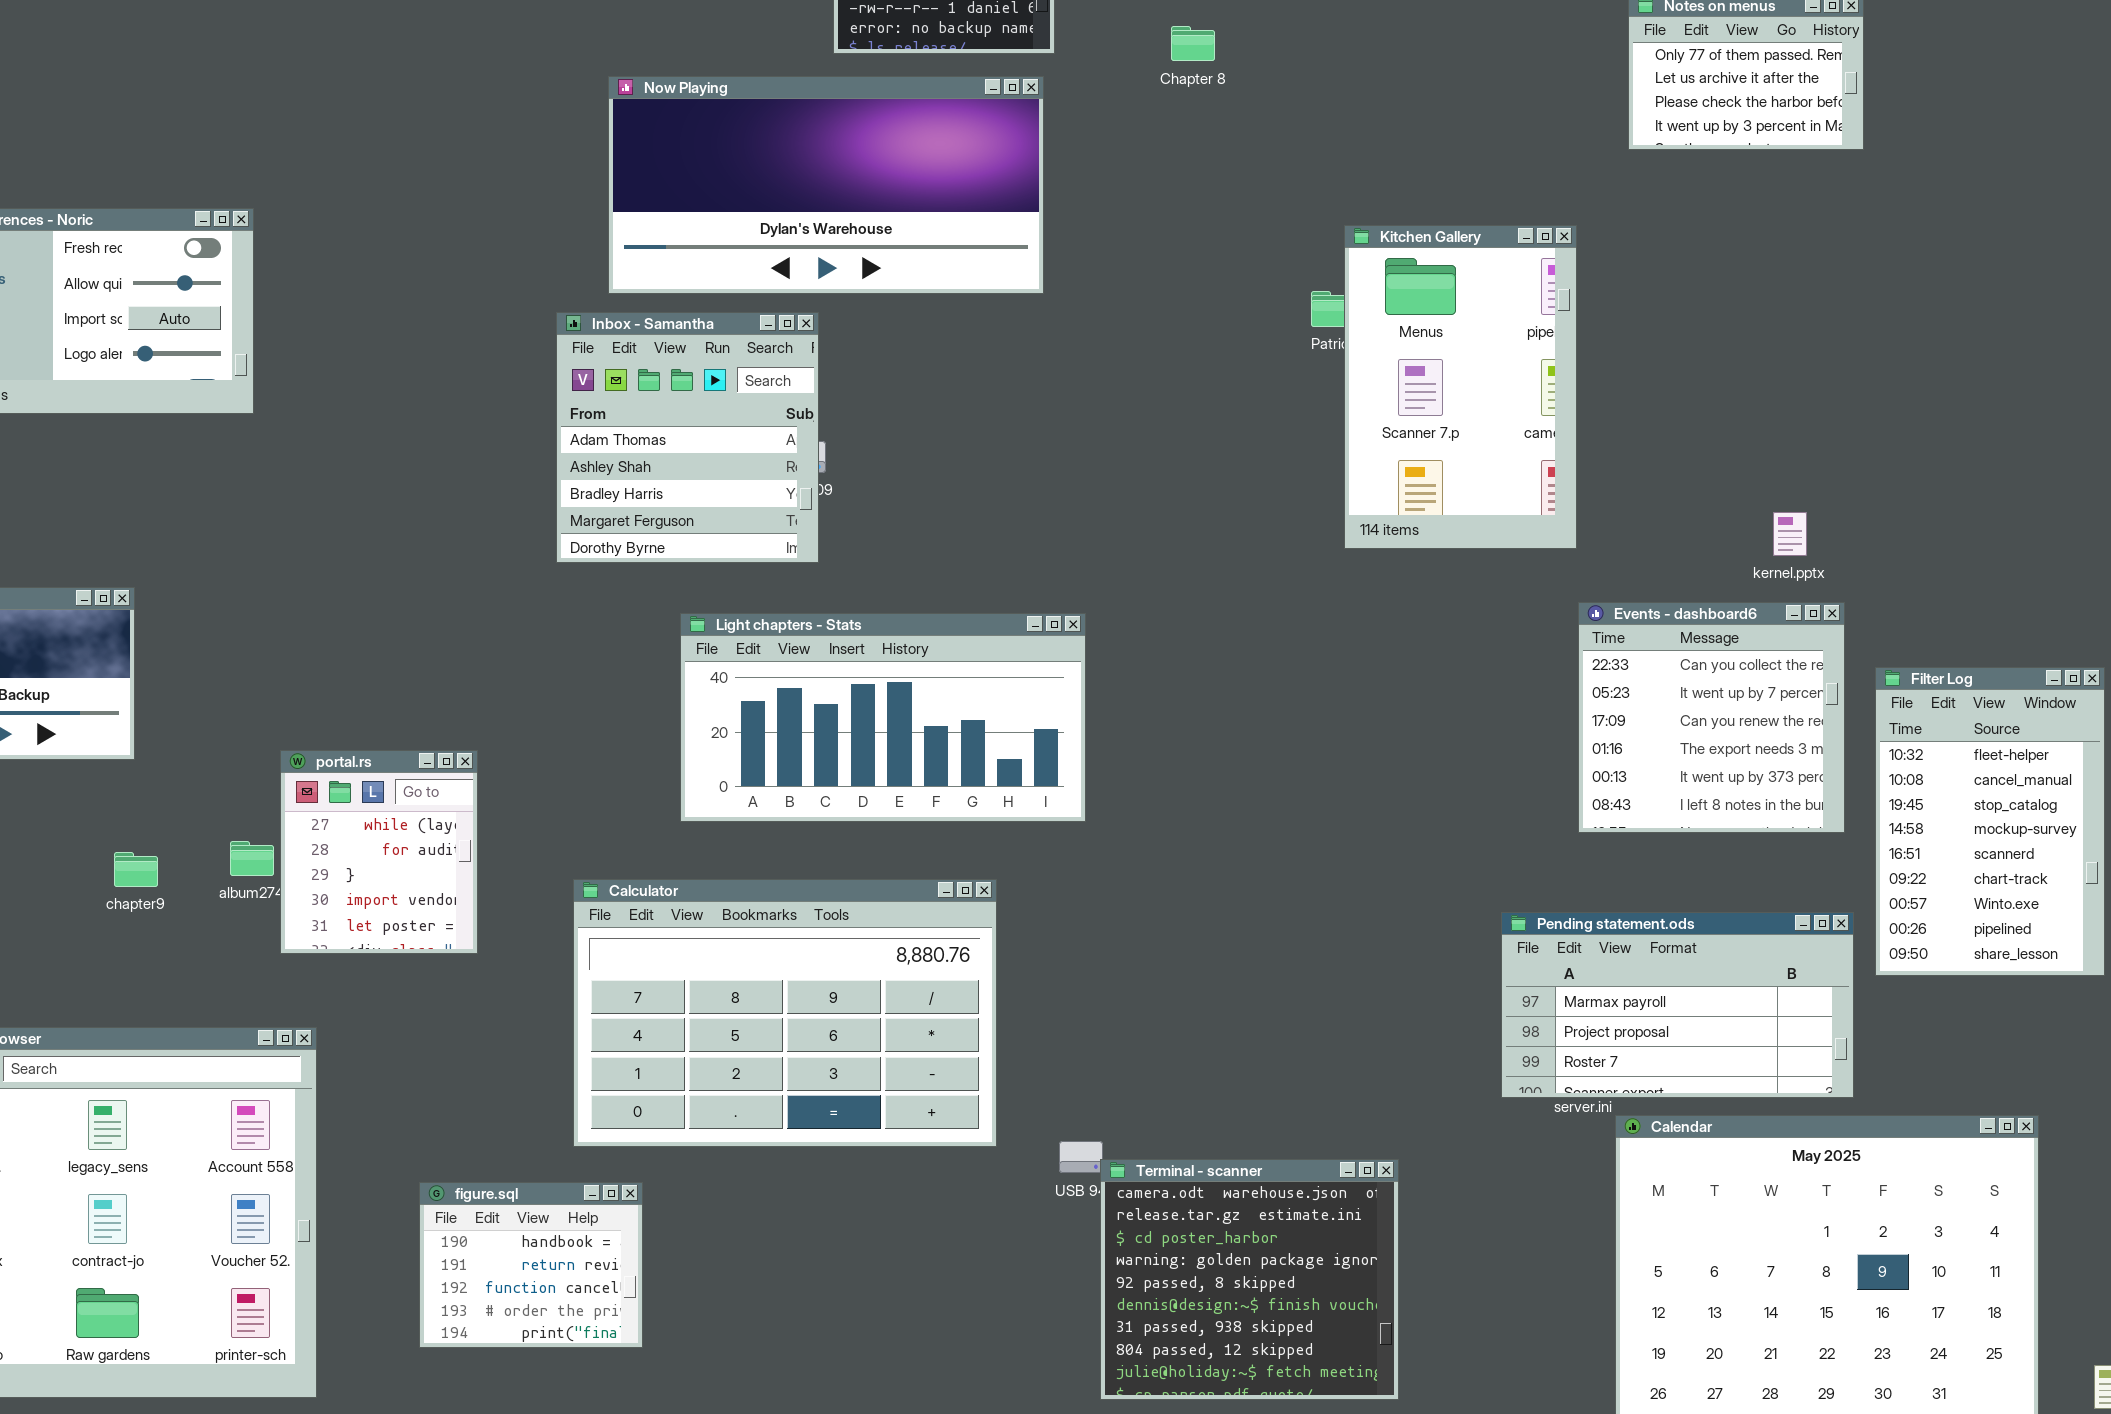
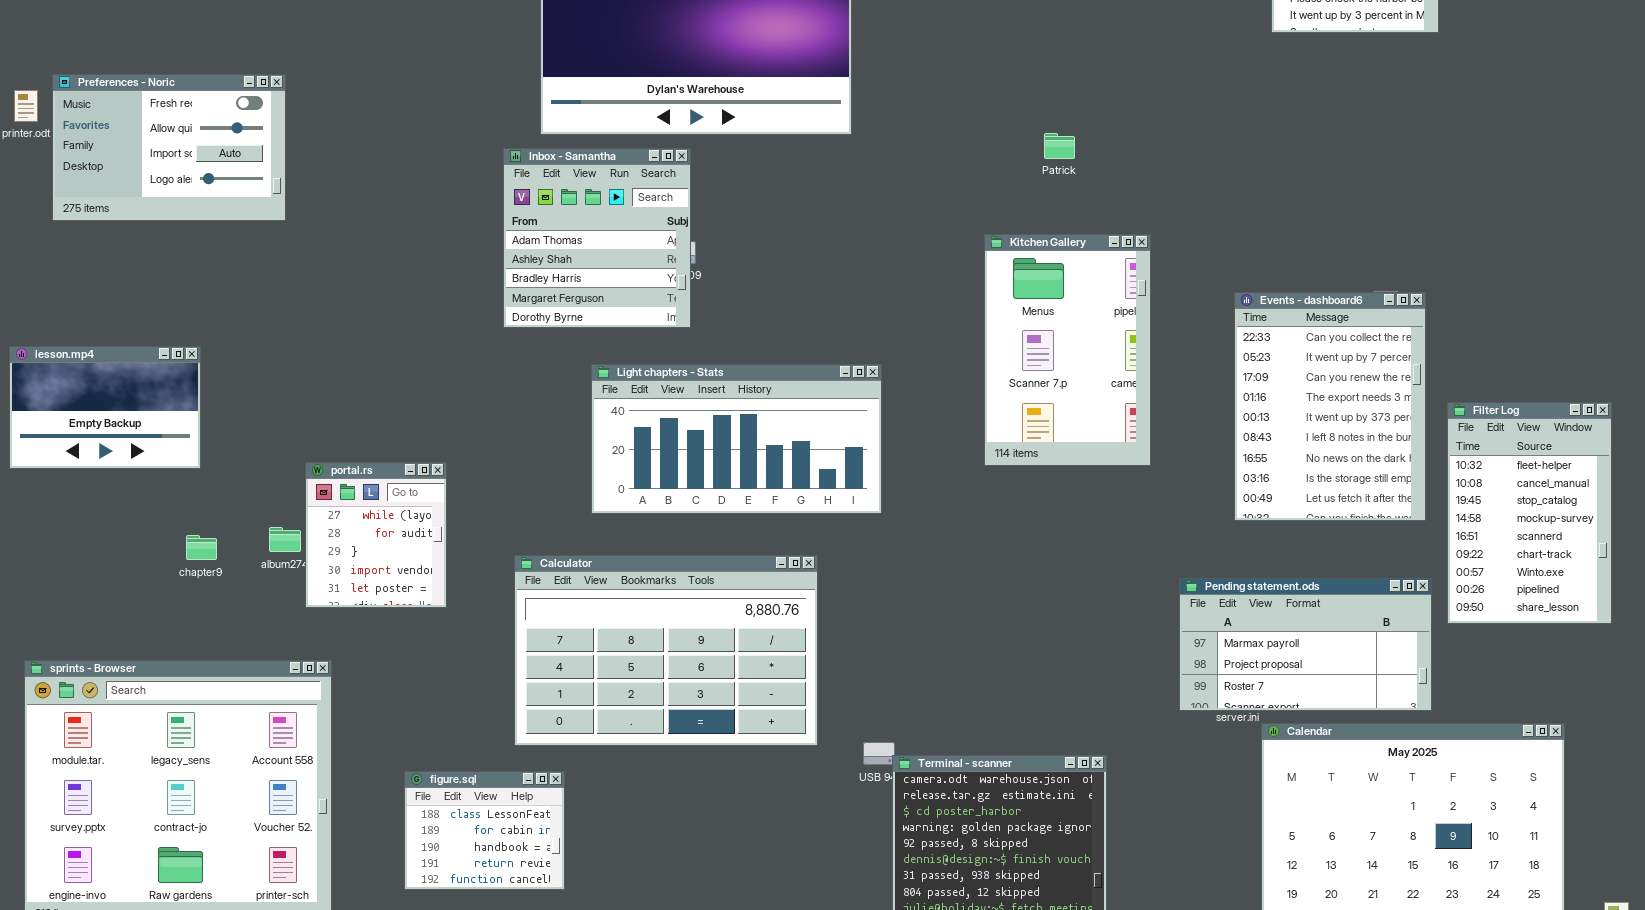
Kitchen Gallery: [1344,225,1577,549] -> [984,234,1151,466], moved
Events - dashboard6: [1578,602,1845,833] -> [1234,292,1426,521], resized
figure.sql: [419,1182,643,1348] -> [404,771,565,890], scrolled up 2 rows

